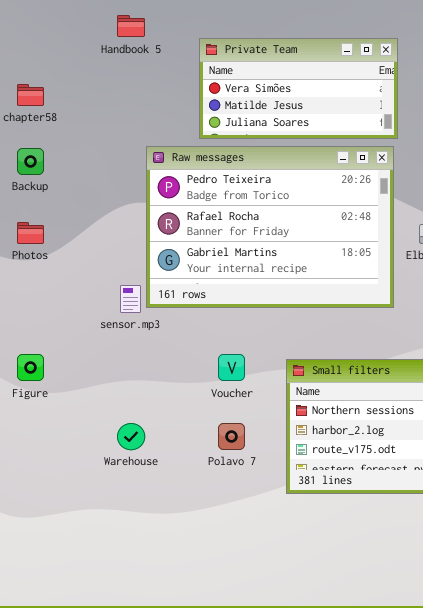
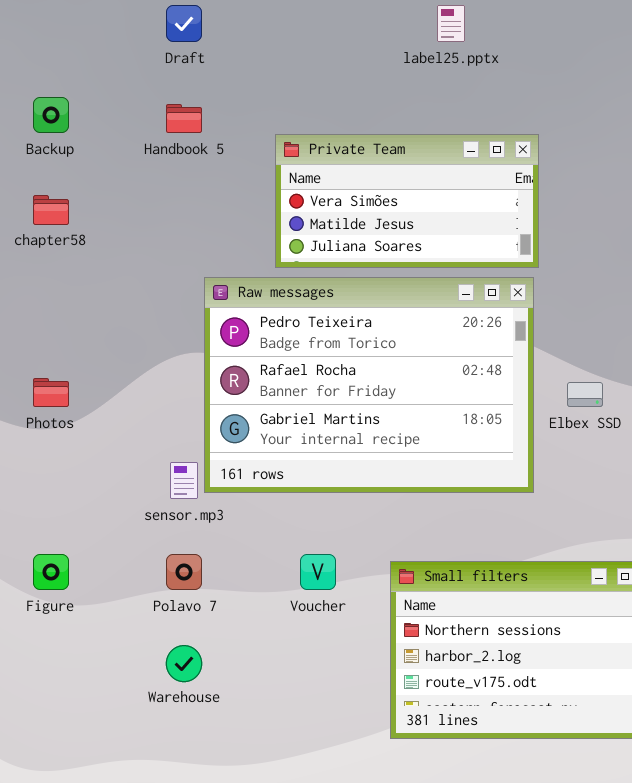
Backup: [17,148,44,175] -> [33,97,69,133], moved
Polavo 7: [218,423,245,450] -> [166,554,202,590], moved

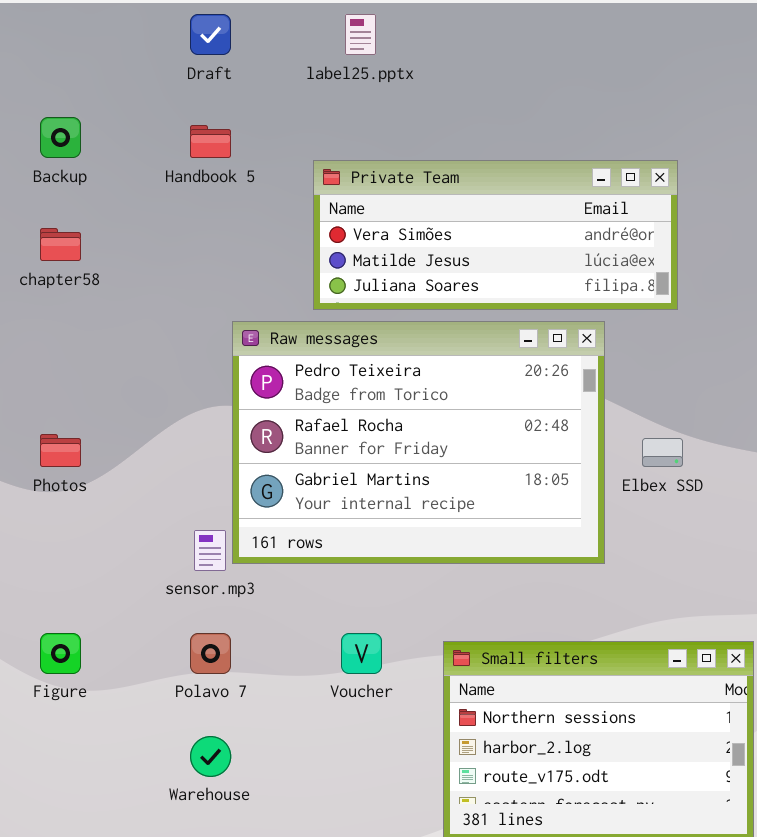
label25.pptx: [437,5,465,42] -> [345,14,376,55], moved
Private Team: [275,134,539,268] -> [313,160,678,310], resized

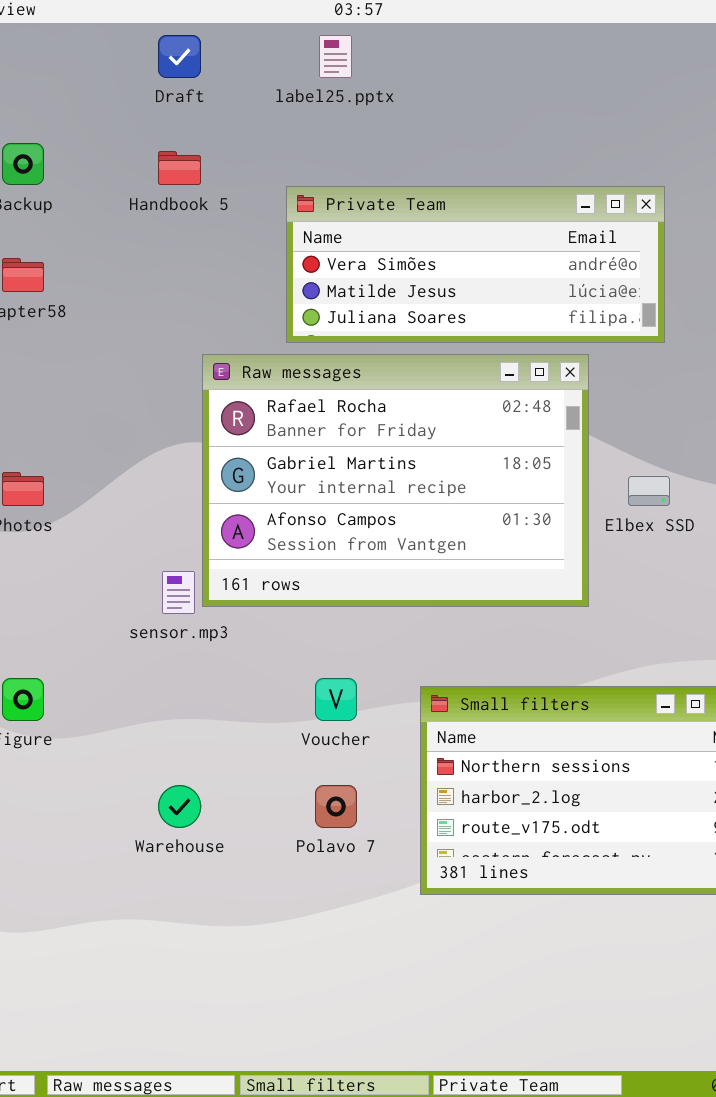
Raw messages: [232,321,605,564] -> [202,354,589,607], scrolled down 1 row
Polavo 7: [190,633,231,674] -> [315,785,357,828], moved

